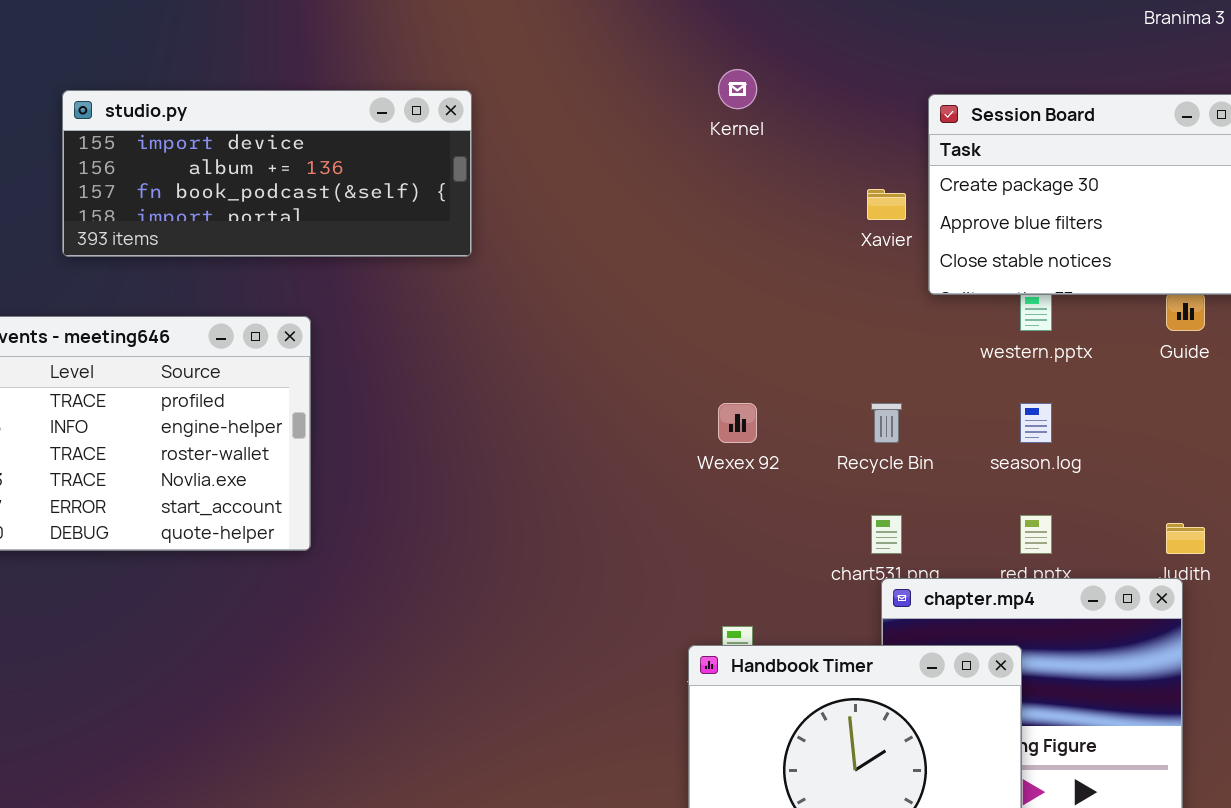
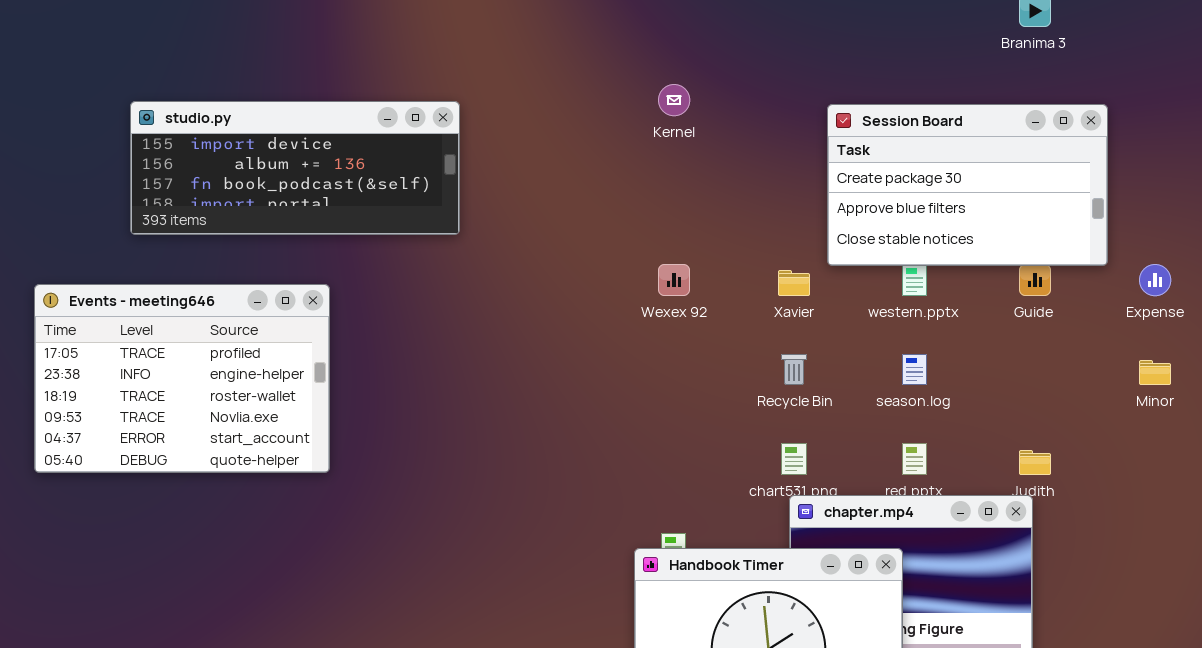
Xavier: [867,189,906,220] -> [778,270,810,296], moved
Wexex 92: [718,403,757,443] -> [658,264,690,296], moved

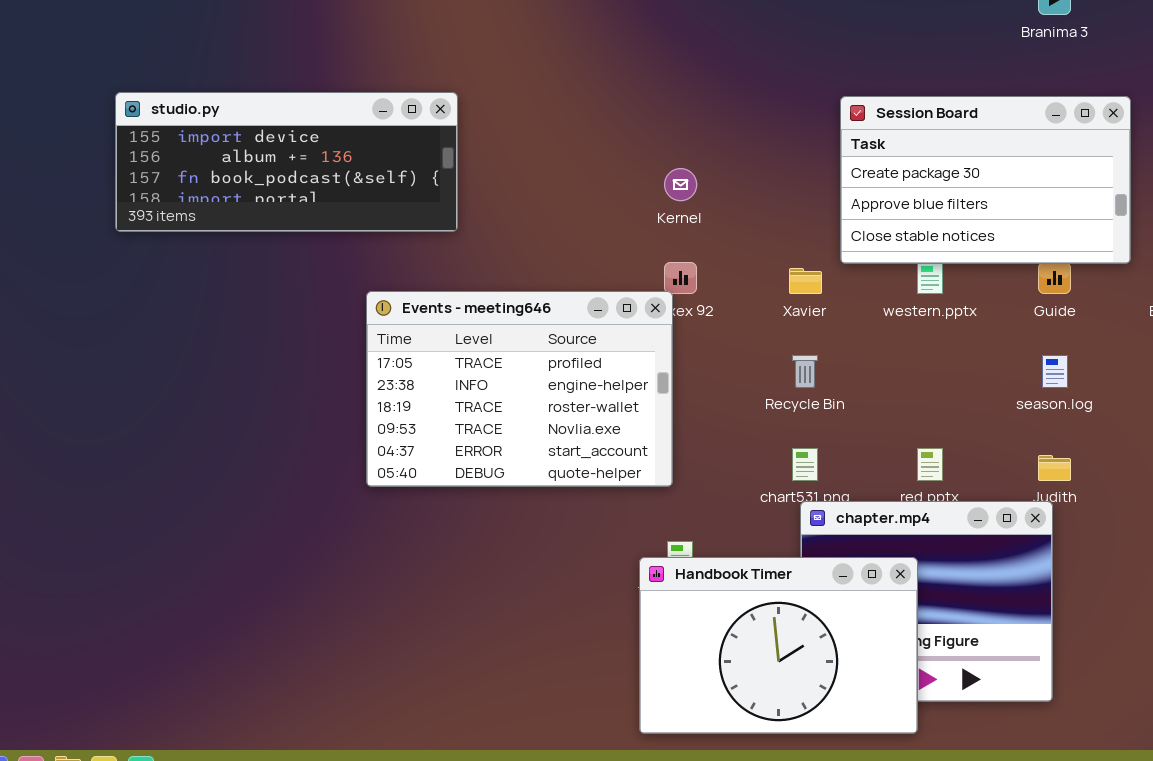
Kernel: [658,84,690,116] -> [664,168,697,201], moved
Events - meeting646: [34,284,330,473] -> [366,291,673,487], moved
season.log: [902,354,927,385] -> [1042,355,1068,388], moved

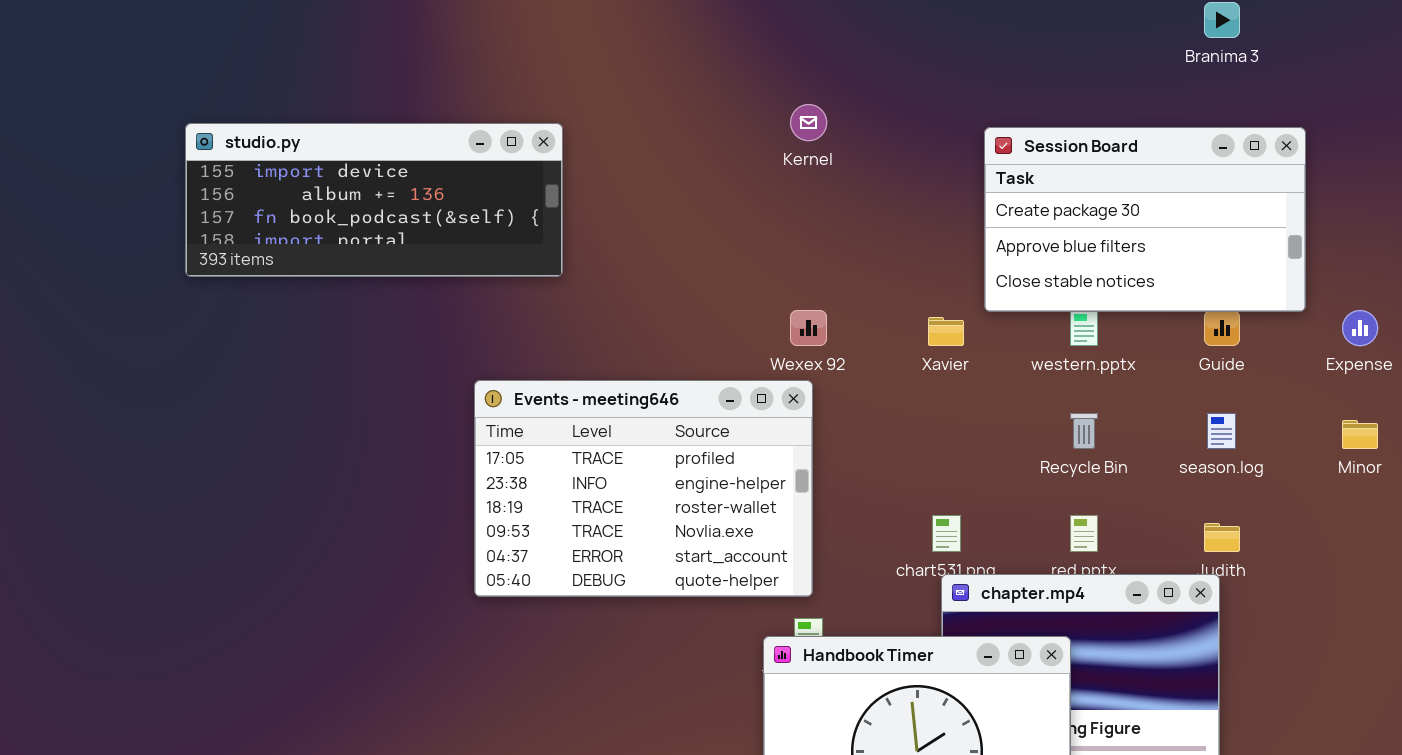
Kernel: [664,168,697,201] -> [790,104,827,141], moved
Events - meeting646: [366,291,673,487] -> [474,380,813,597], moved
Recycle Bin: [792,355,818,388] -> [1070,413,1098,449], moved

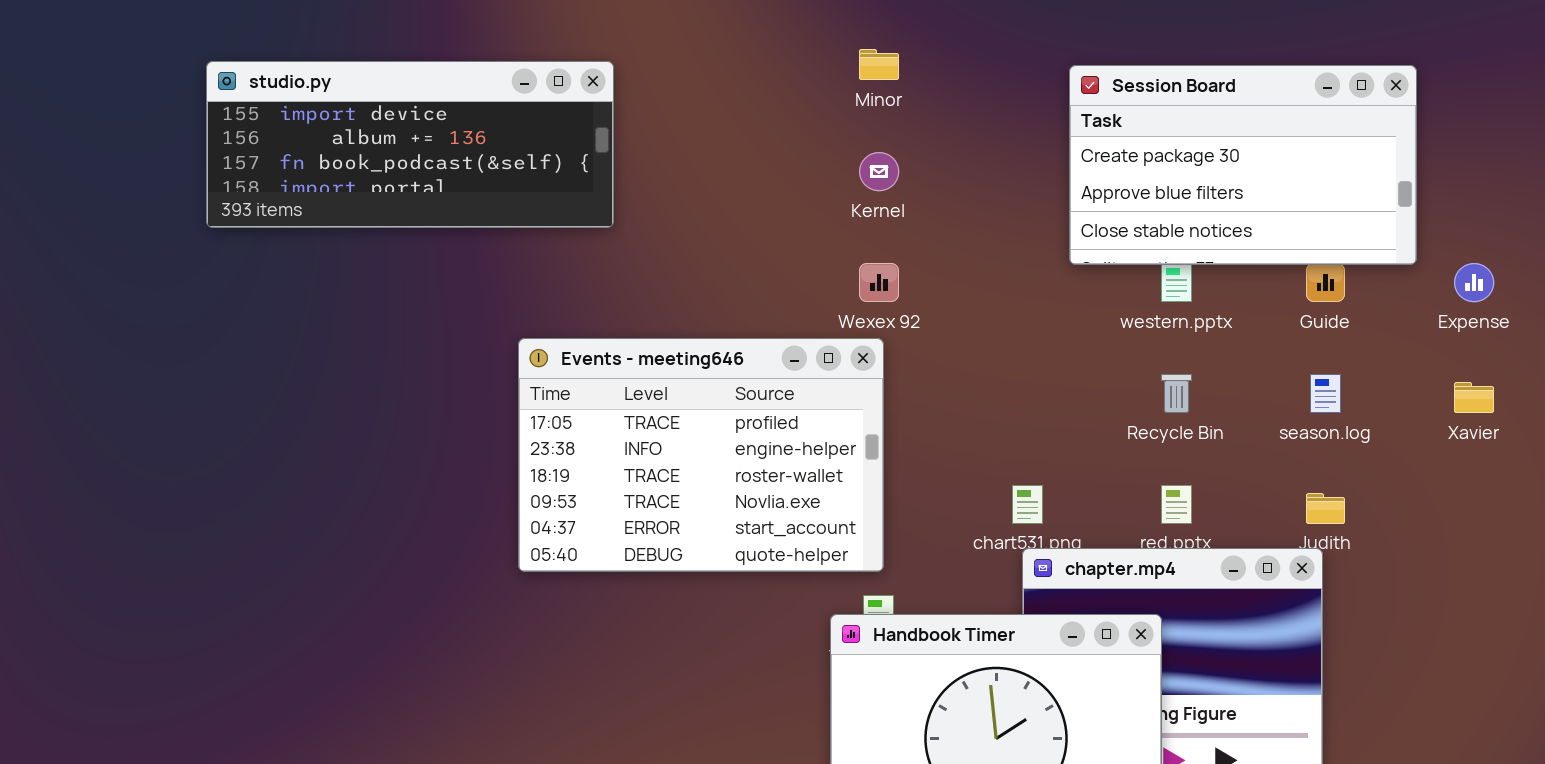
Kernel: [790,104,827,141] -> [859,152,899,191], moved
Xavier: [928,317,964,346] -> [1454,382,1494,413], moved
Minor: [1342,420,1378,449] -> [859,49,899,80], moved

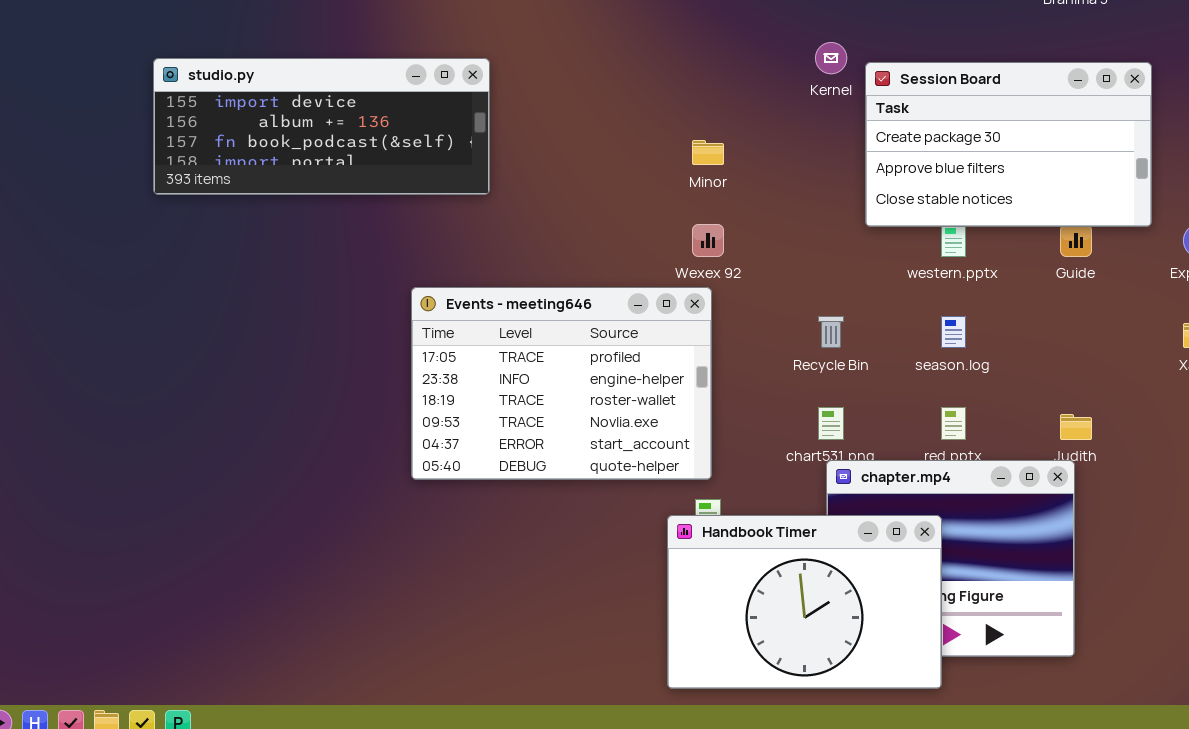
Minor: [859,49,899,80] -> [692,140,724,165], moved
Kernel: [859,152,899,191] -> [815,42,847,74], moved
Recycle Bin: [1161,374,1192,413] -> [818,316,844,348], moved
season.log: [1310,374,1341,413] -> [941,316,966,348], moved

